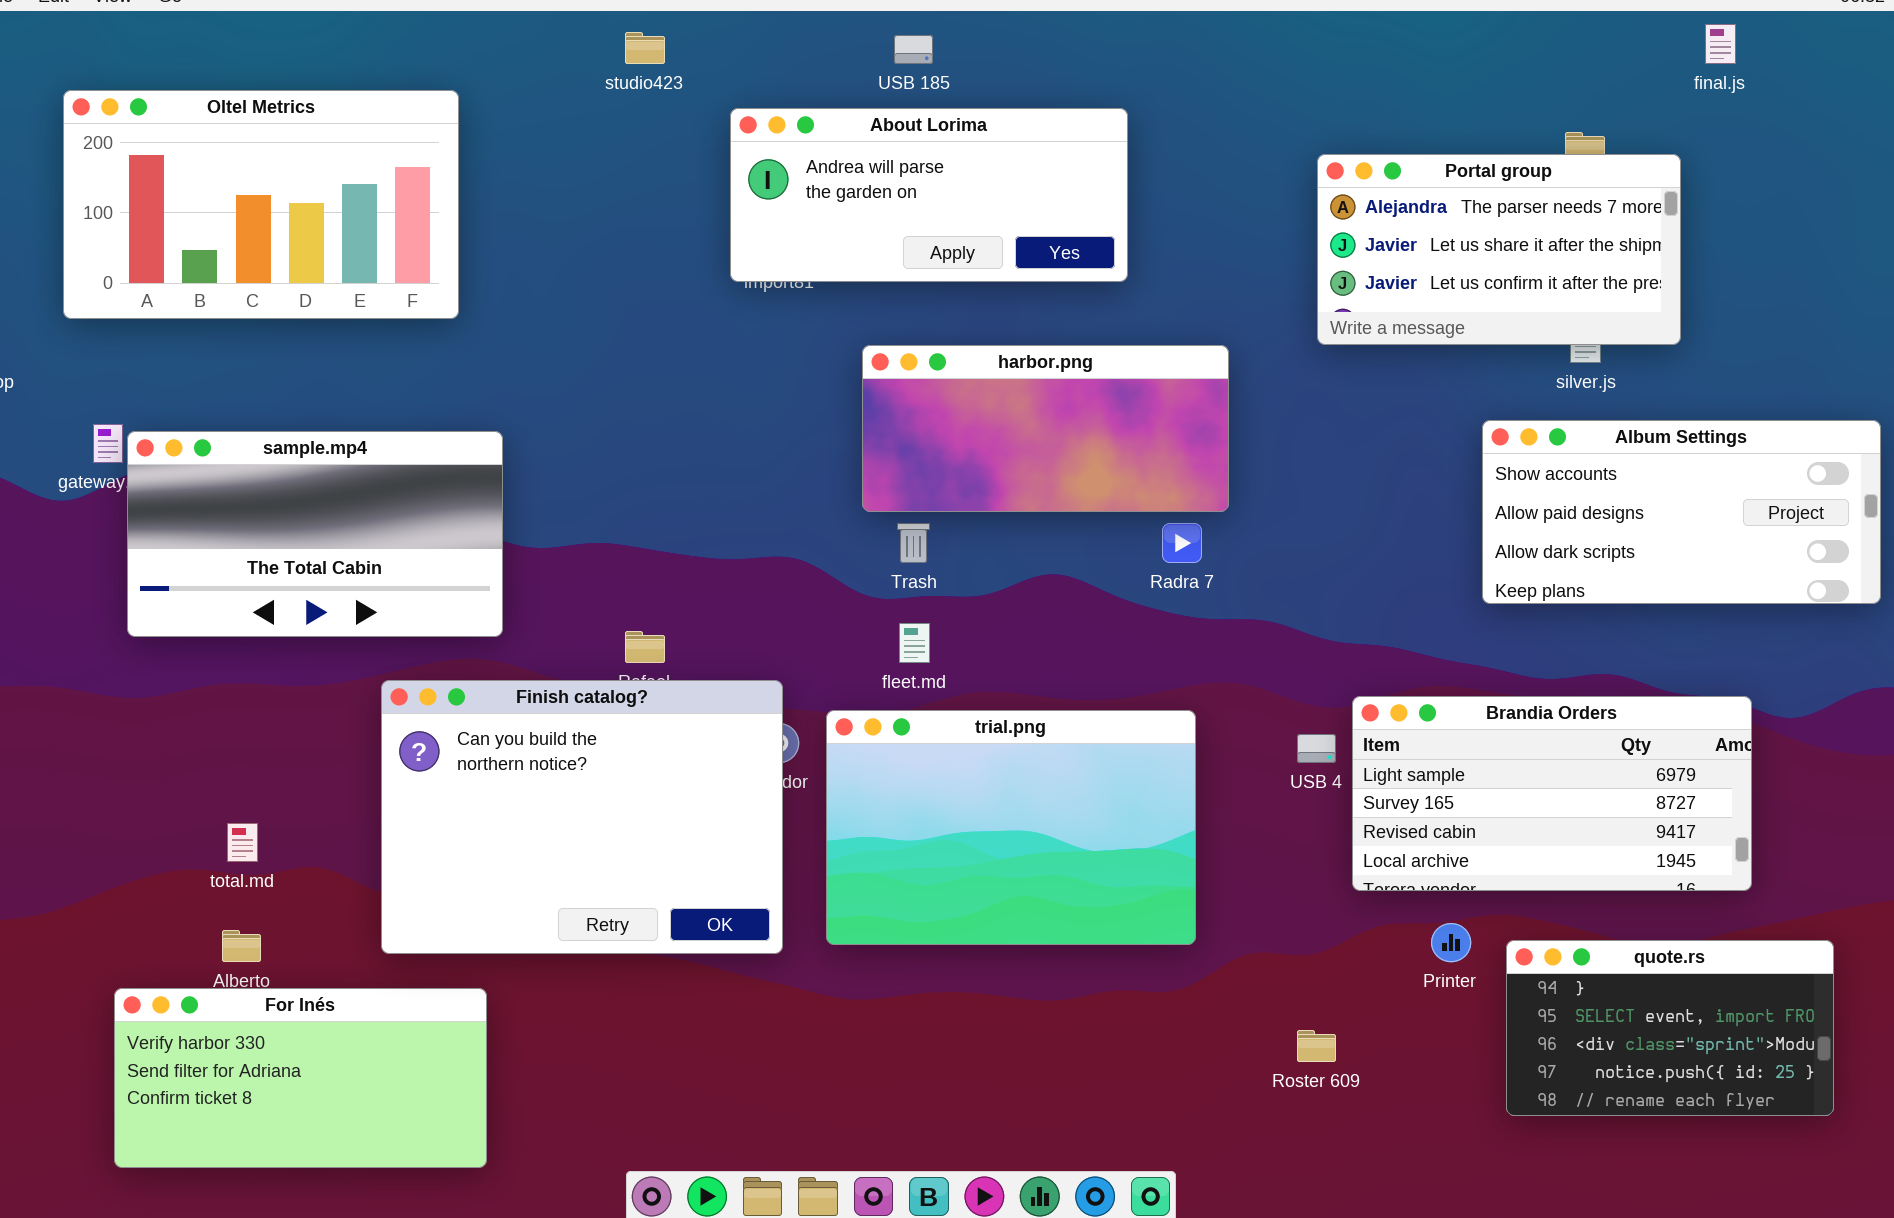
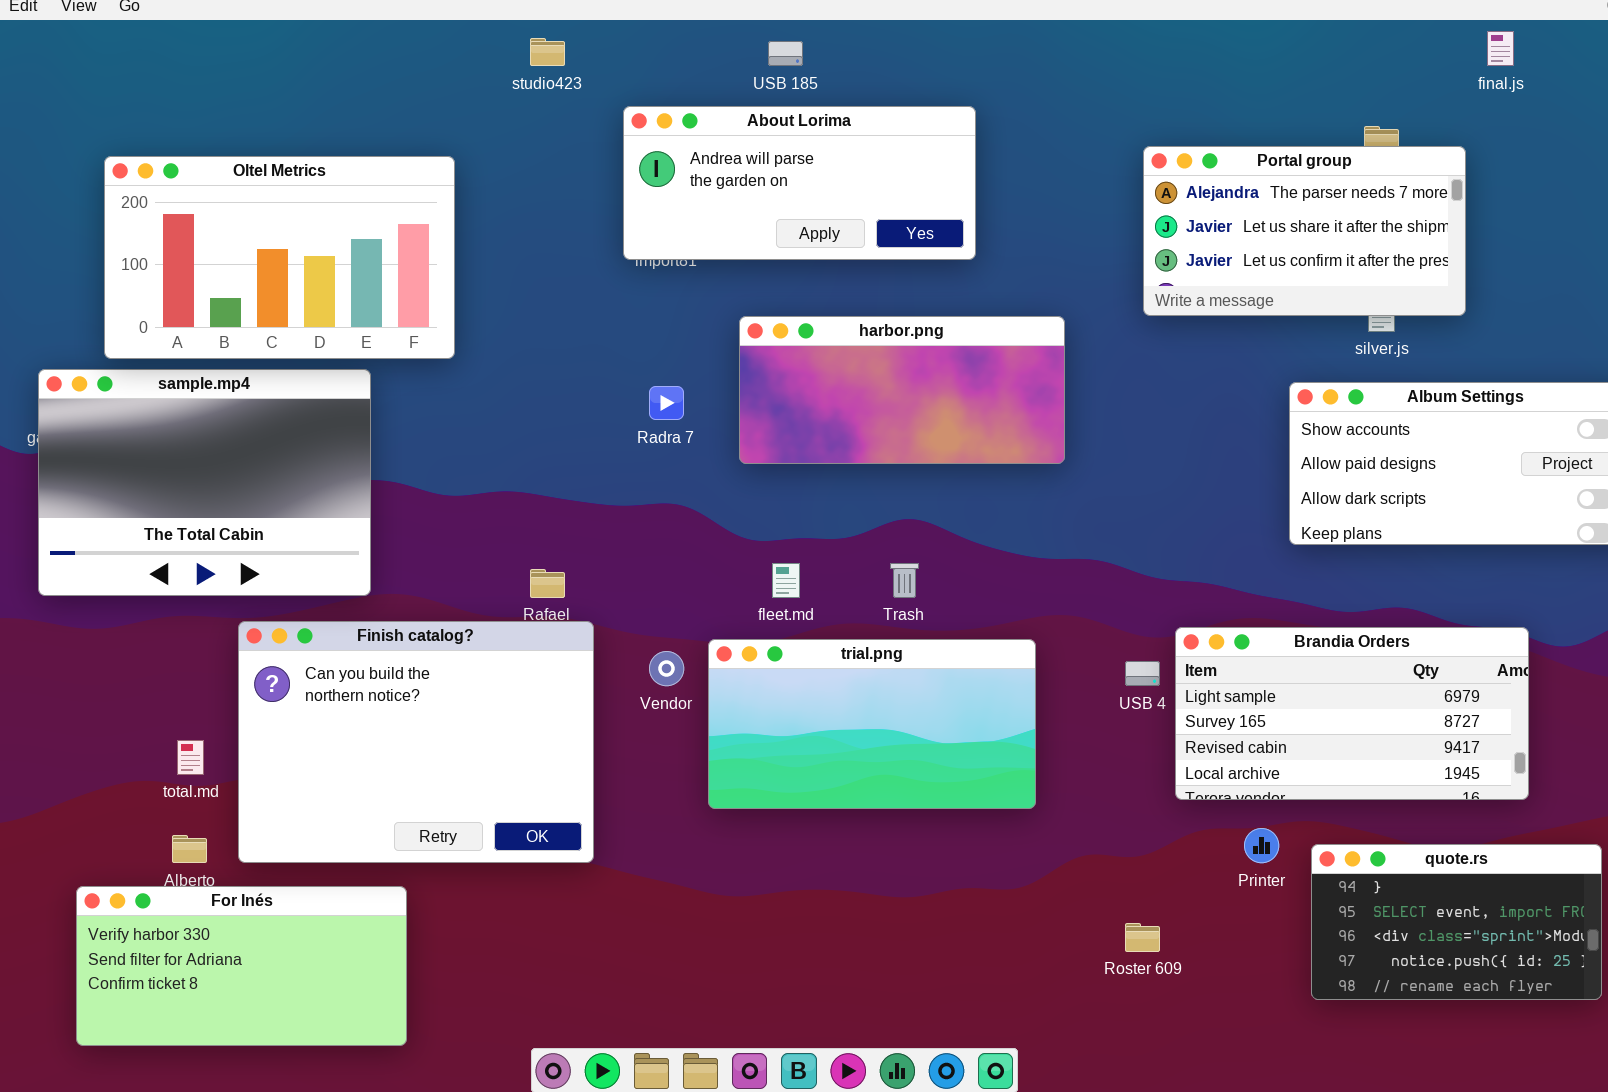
Oltel Metrics: [63,90,459,319] -> [104,156,455,359], moved
sample.mp4: [127,431,503,637] -> [38,369,371,596], moved, resized
Trash: [897,523,930,563] -> [890,563,919,598], moved
Radra 7: [1162,523,1202,563] -> [649,386,684,420], moved
Finish catalog?: [381,680,783,954] -> [238,621,594,863], moved
trial.png: [826,710,1196,945] -> [708,639,1036,809], resized

